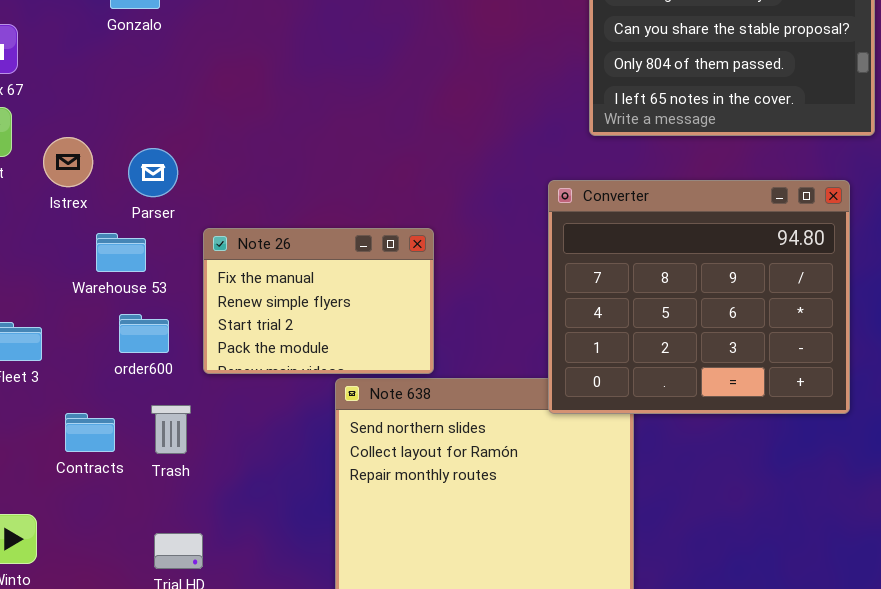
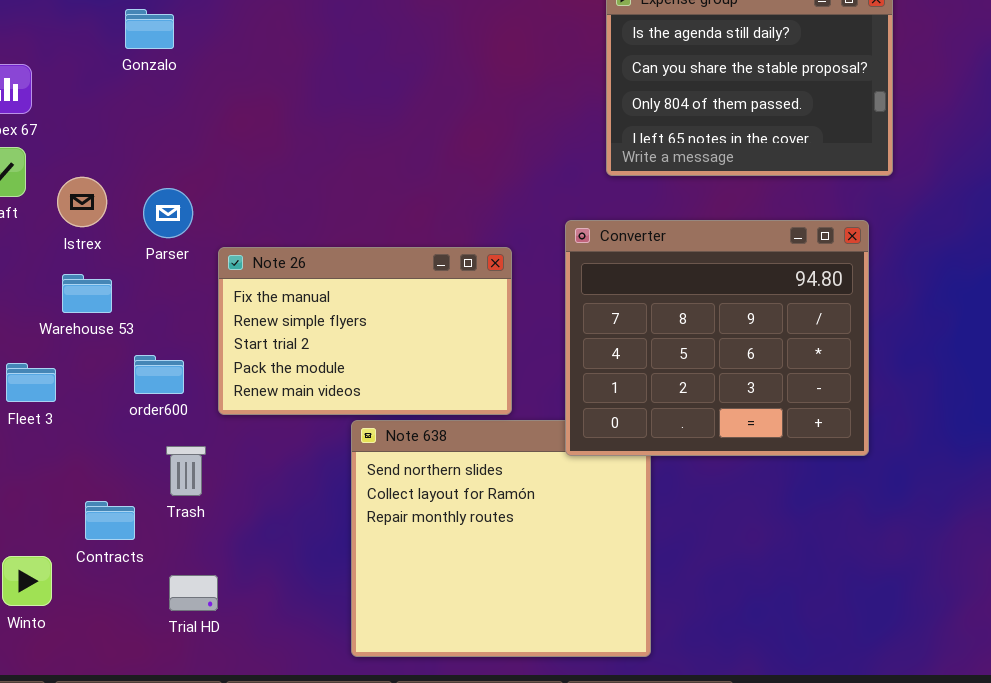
Note 26: [203,228,434,374] -> [218,247,512,415], resized
Warehouse 53: [96,233,146,272] -> [62,274,112,313], moved
Contracts: [65,413,115,452] -> [85,501,135,540], moved

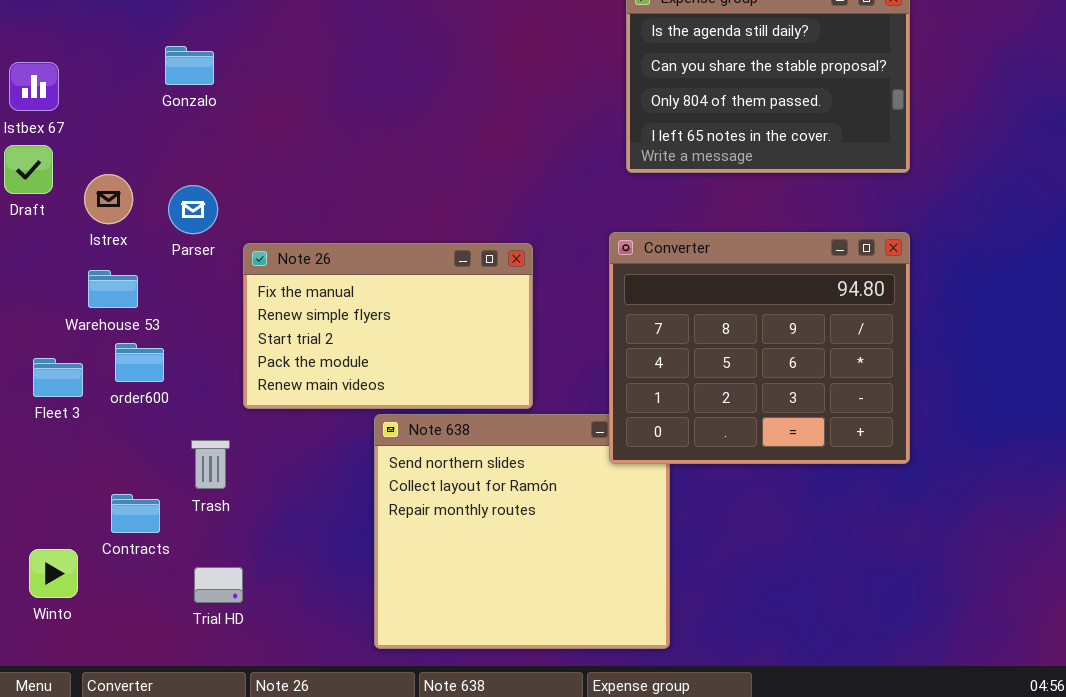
Gonzalo: [125,9,174,49] -> [165,46,214,85], moved
Converter: [565,220,869,456] -> [609,232,910,464], moved
order600: [134,355,184,394] -> [115,343,164,382], moved

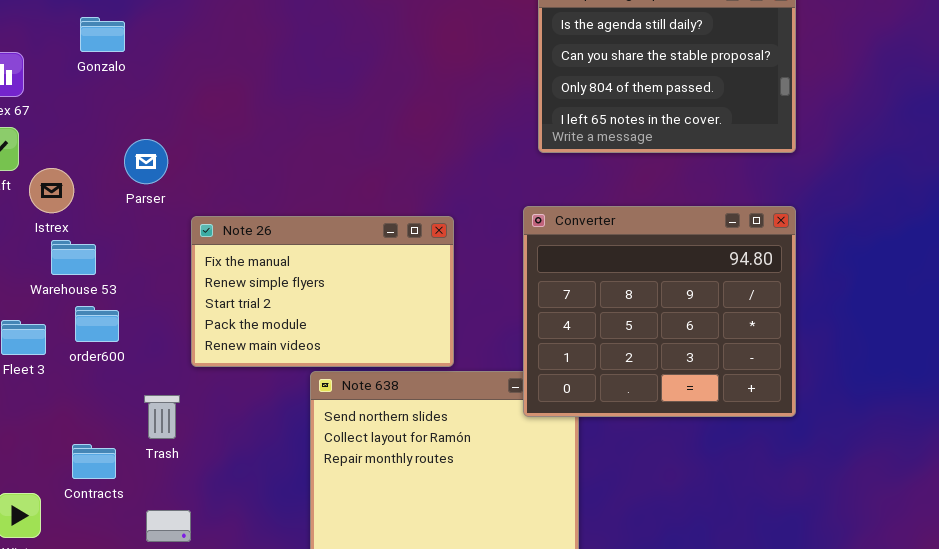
Gonzalo: [165,46,214,85] -> [80,17,125,52], moved
Istrex: [84,174,133,224] -> [29,168,74,213], moved
Parser: [168,185,218,234] -> [124,139,168,184], moved

